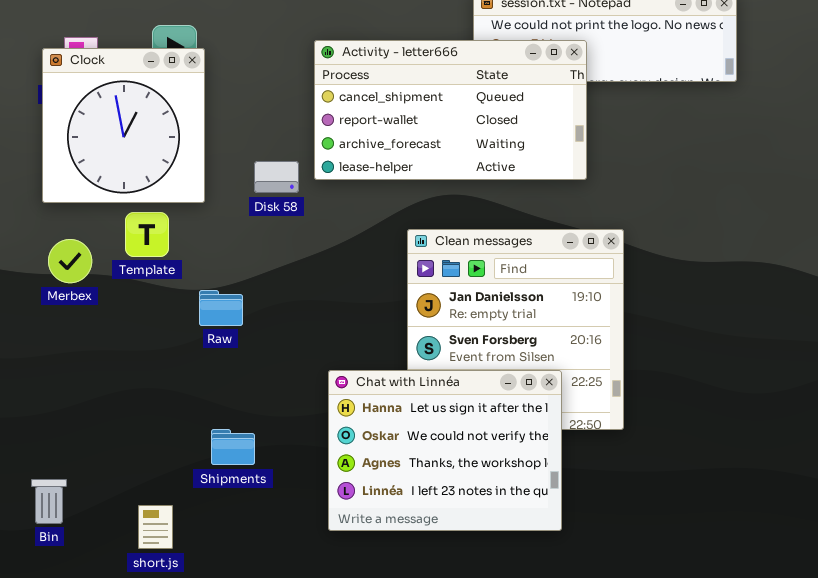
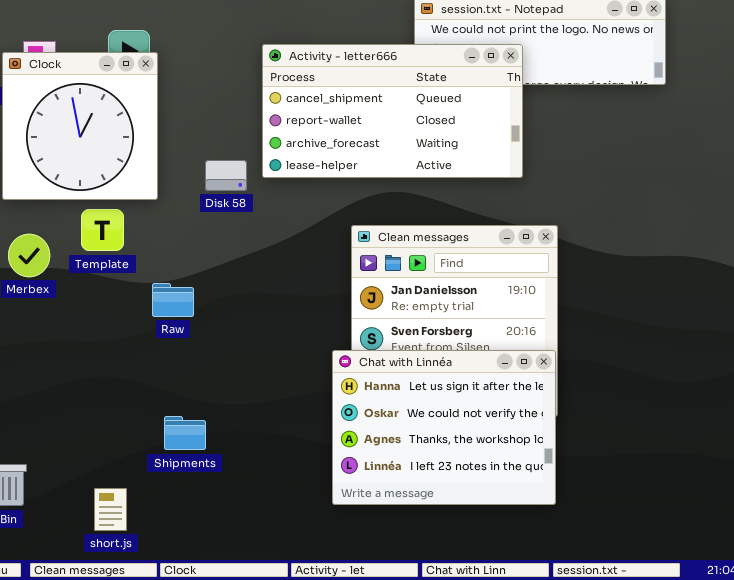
Chat with Linnéa: [328,370,562,531] -> [332,350,556,505], moved

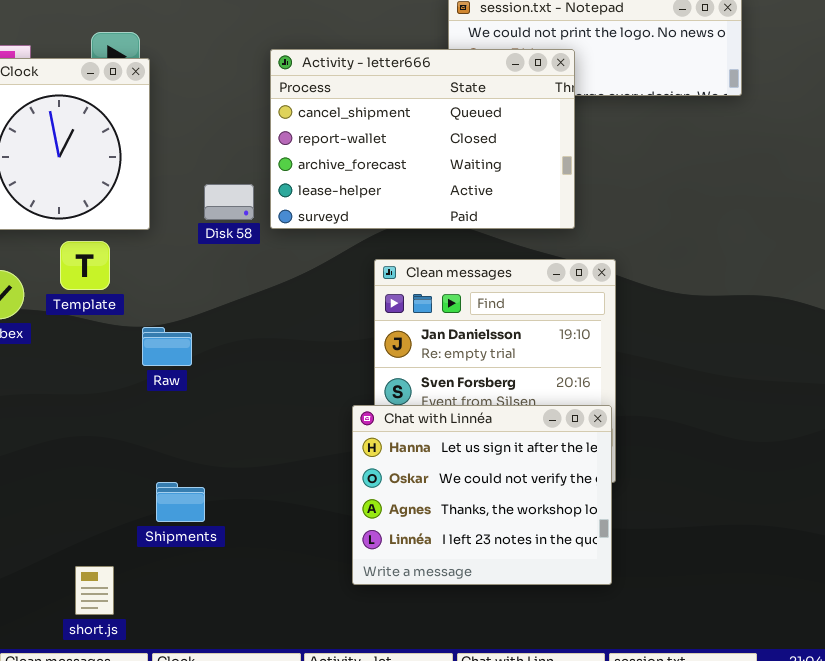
Activity - letter666: [262,44,523,178] -> [270,49,575,229], resized

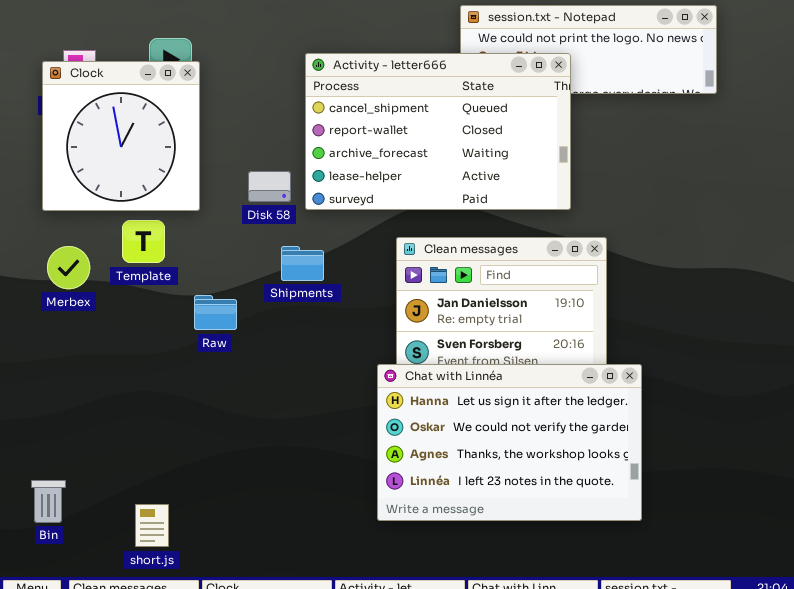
Chat with Linnéa: [352,405,612,585] -> [377,364,642,521], resized
Shipments: [156,482,205,522] -> [281,246,324,281], moved

